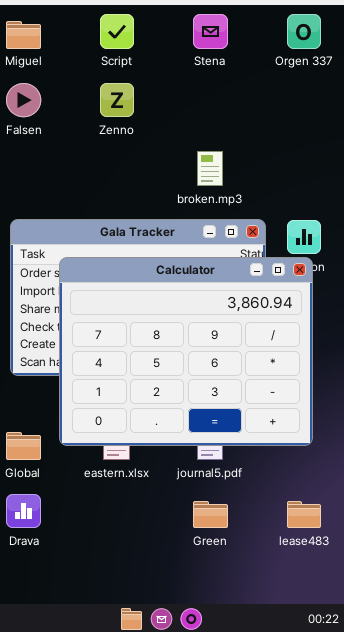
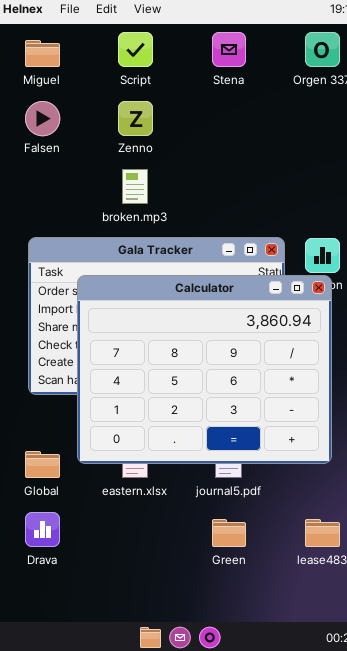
broken.mp3: [197,151,223,186] -> [122,169,148,204], moved

